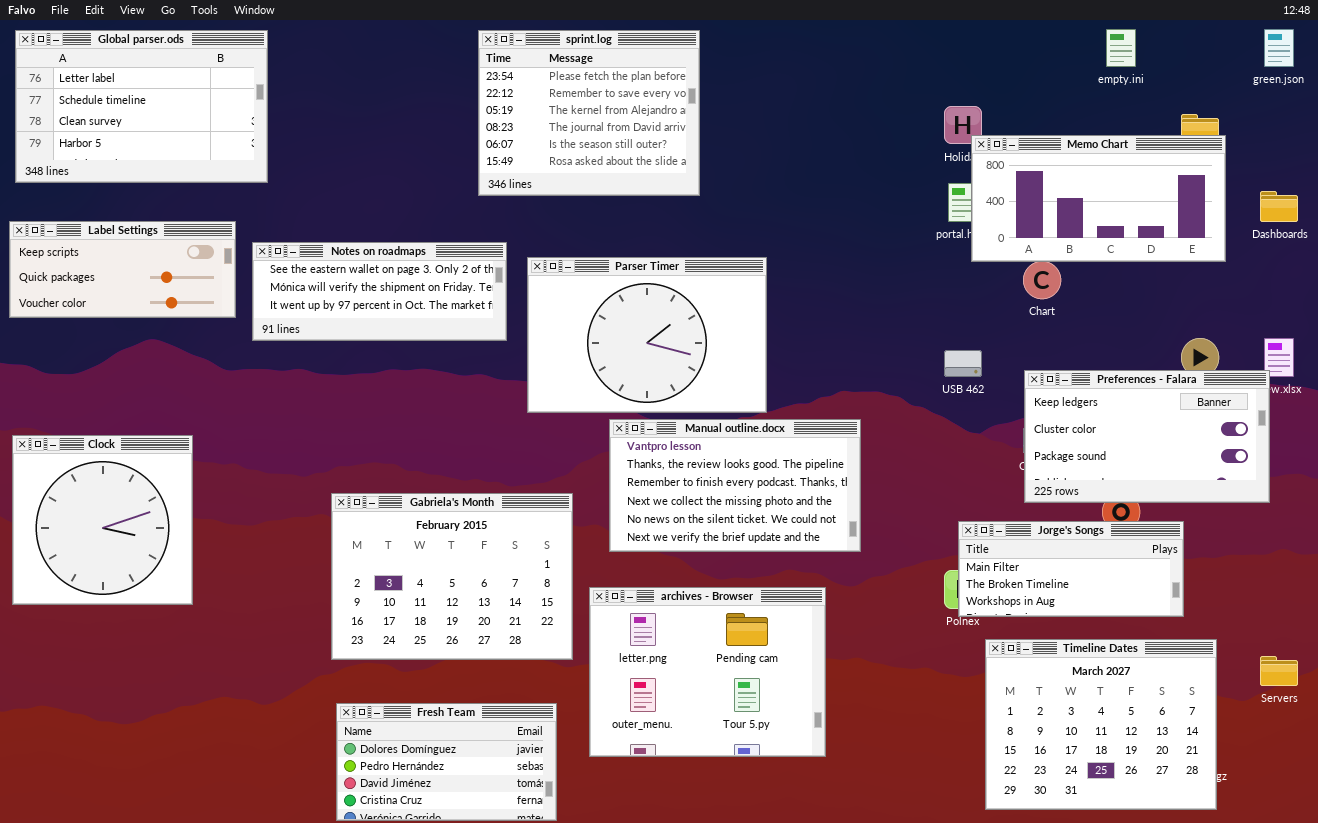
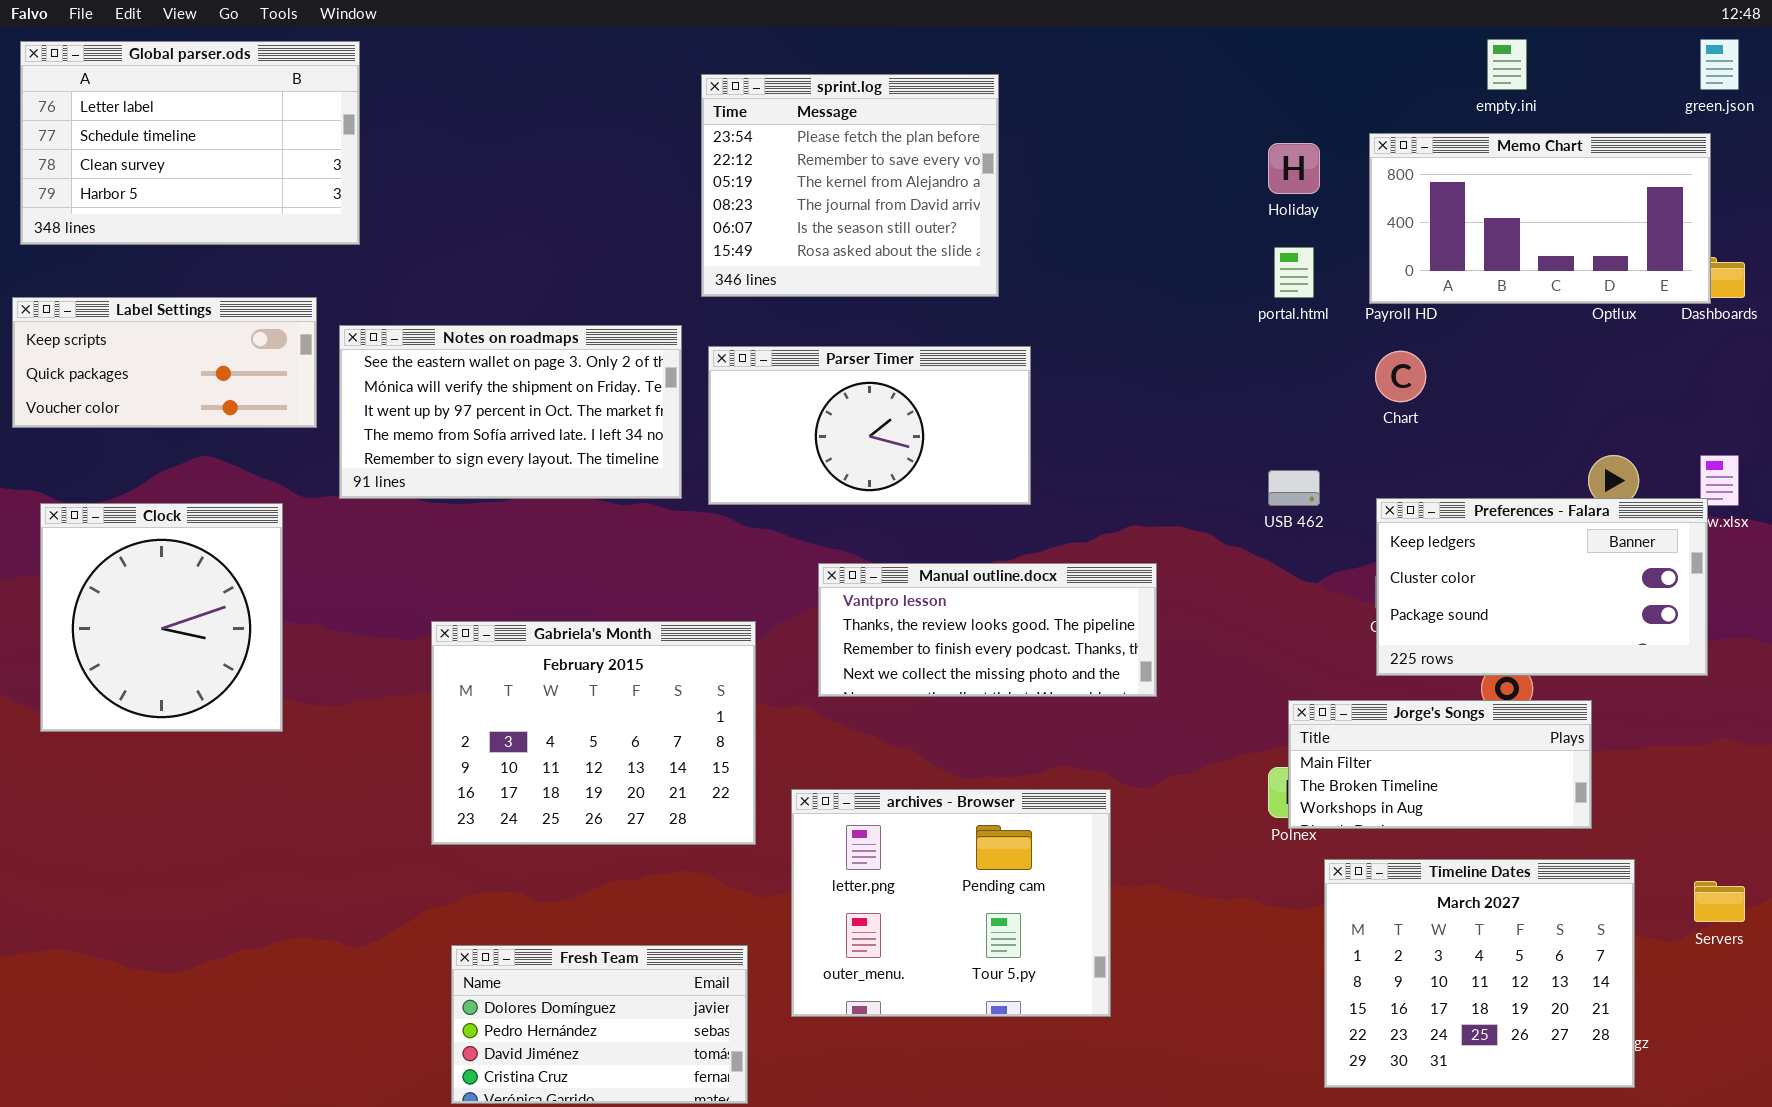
sprint.log: [478,30,700,196] -> [701,74,999,297], moved
Memo Chart: [971,135,1226,262] -> [1369,133,1711,304], moved
Notes on roadmaps: [252,242,507,341] -> [339,325,682,499], resized
Parser Timer: [527,257,767,413] -> [708,346,1031,505], resized
Manual outline.docx: [609,419,861,552] -> [818,563,1157,697], resized
Clock: [12,435,193,605] -> [40,503,283,732], moved
Gabriela's Month: [331,493,573,660] -> [431,621,756,845], moved

